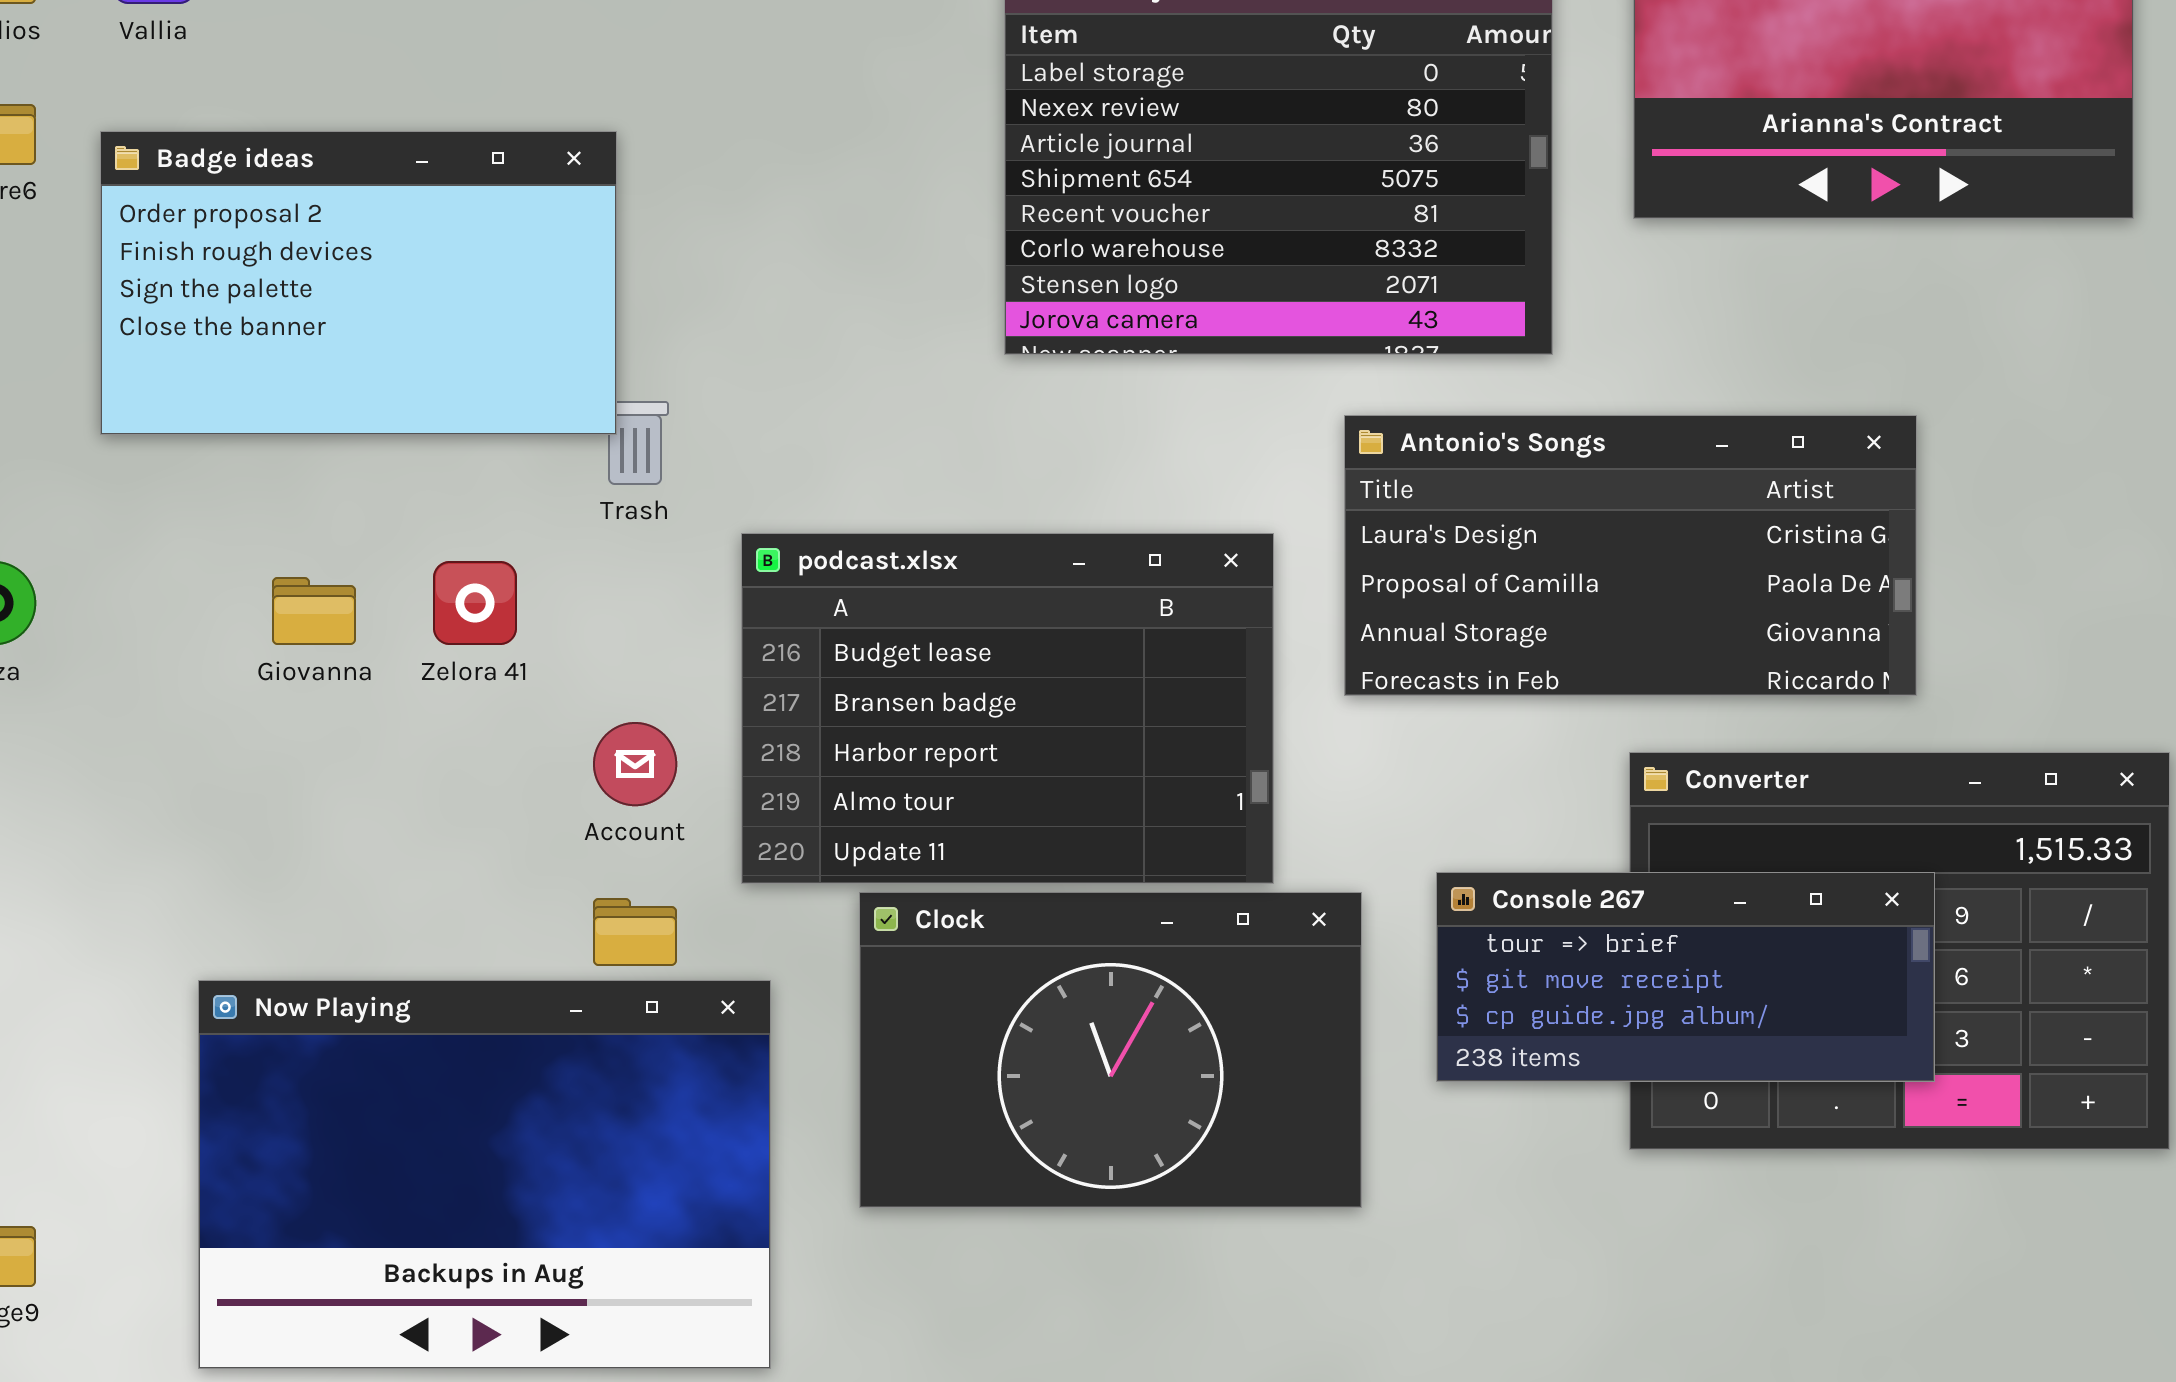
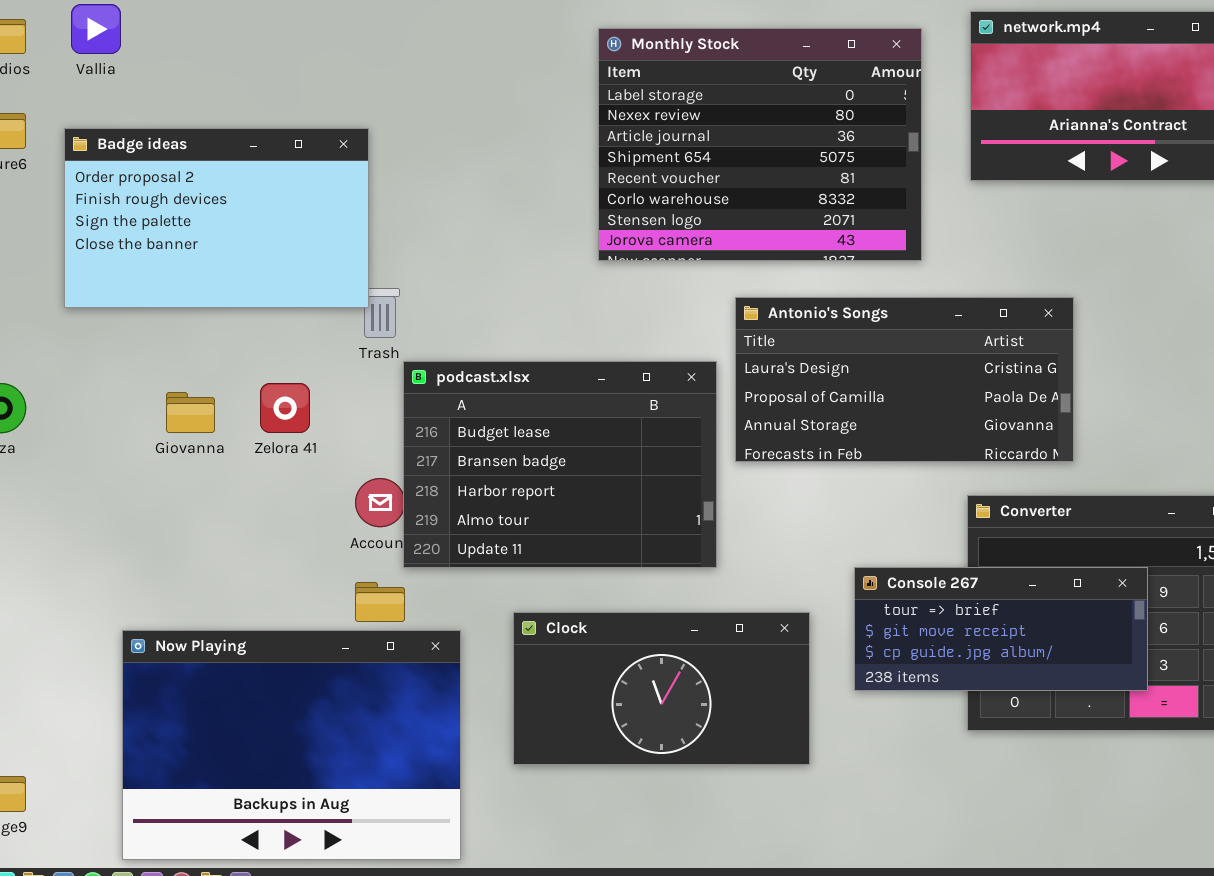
Antonio's Songs: [1344,415,1917,696] -> [735,297,1074,462], moved
podcast.xlsx: [741,533,1274,884] -> [403,361,717,568], moved
Clock: [859,892,1362,1208] -> [513,612,810,765], resized

